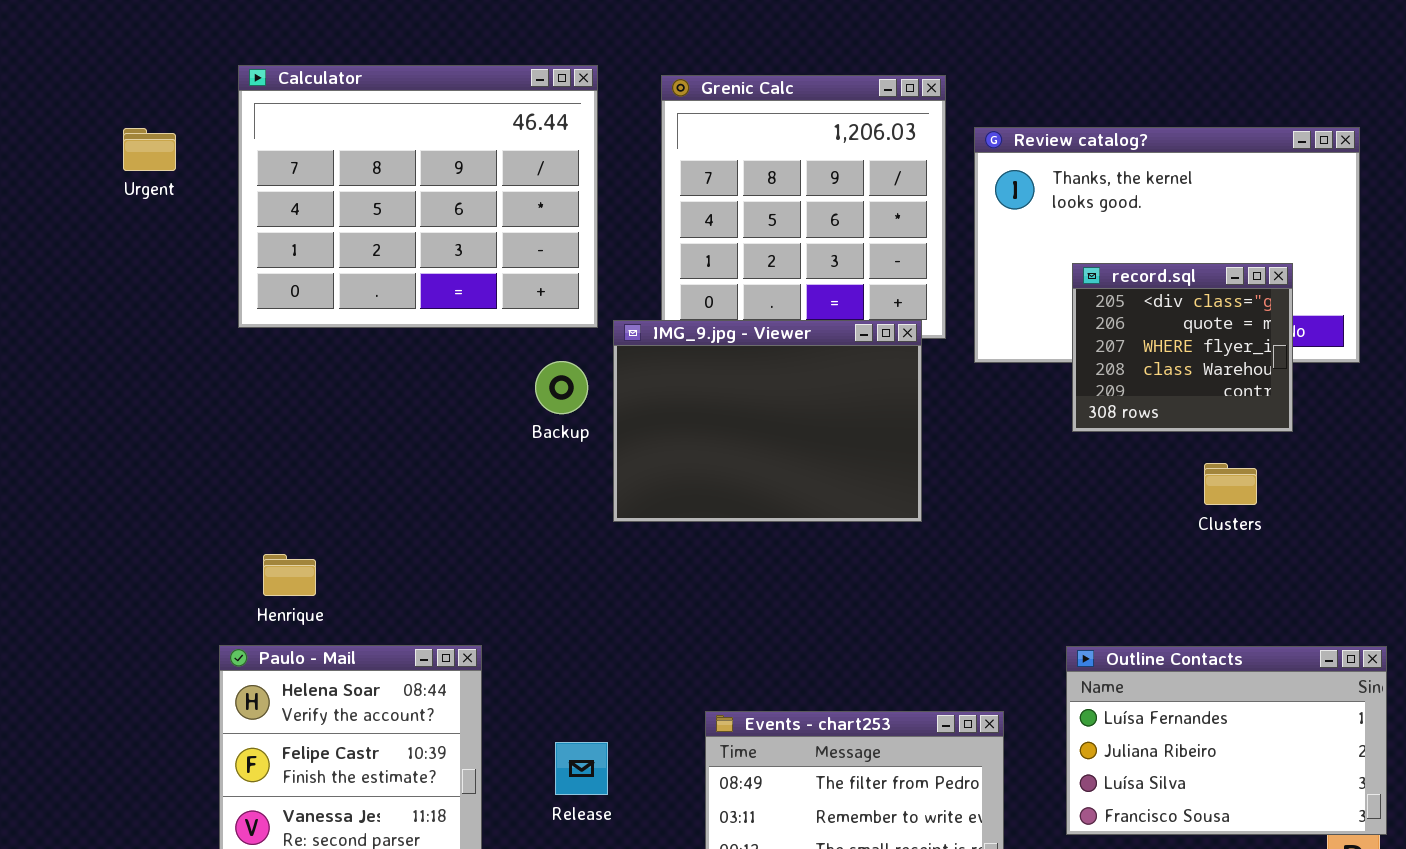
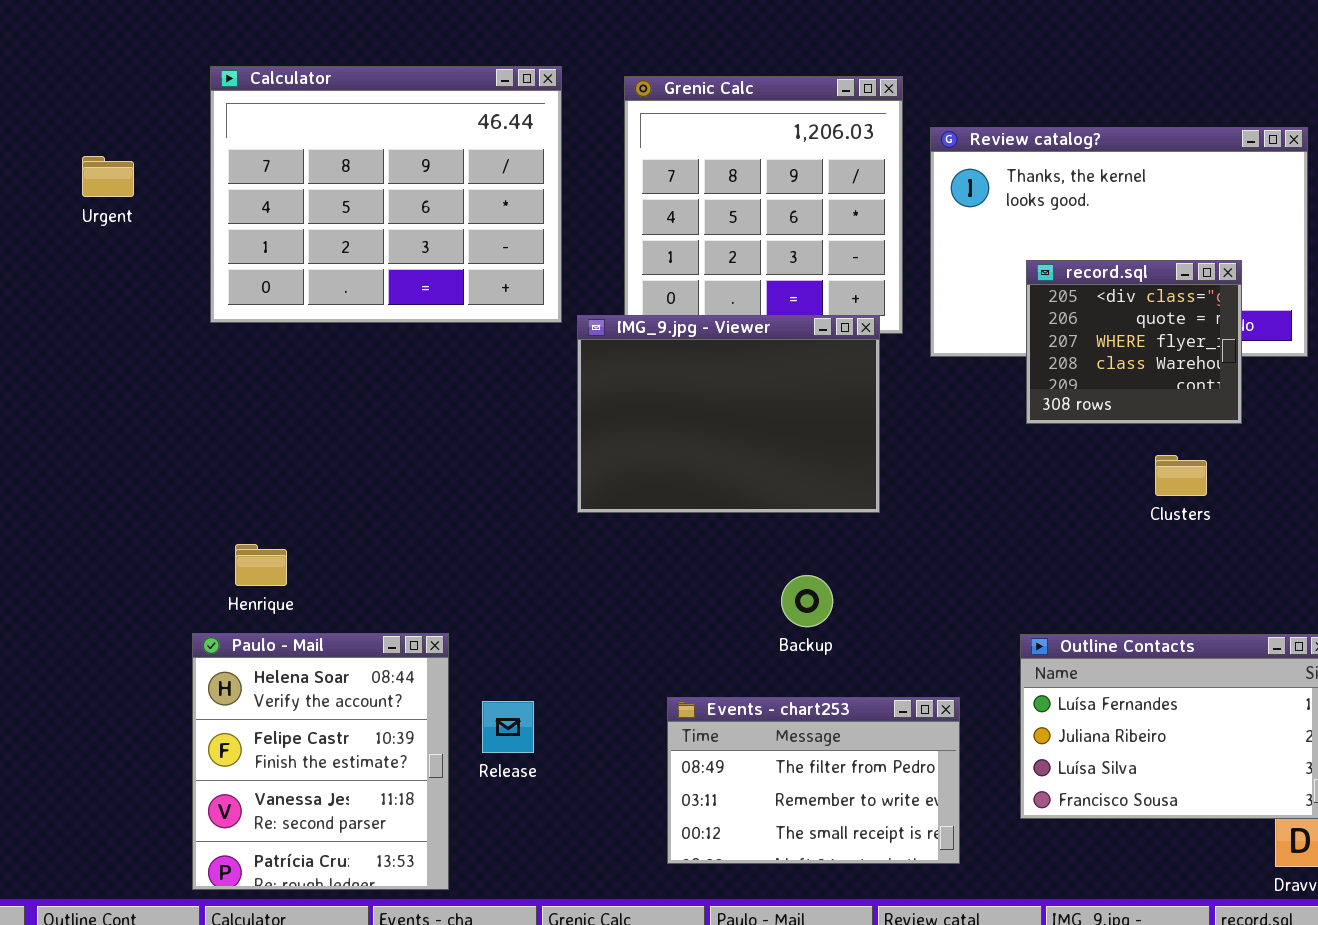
Urgent: [123,128,176,171] -> [82,156,134,197], moved
Backup: [535,361,588,414] -> [781,575,833,627], moved
Release: [555,742,608,795] -> [482,701,534,753], moved

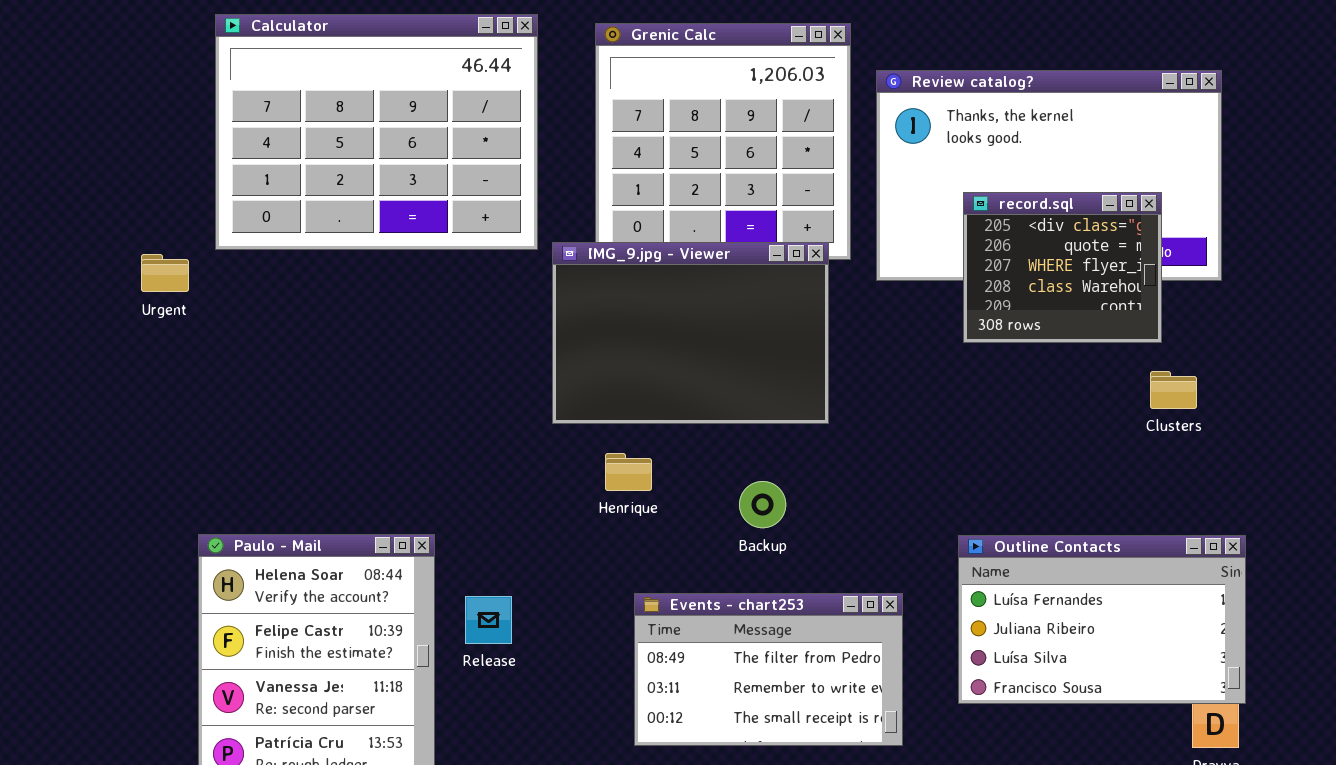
Urgent: [82,156,134,197] -> [141,254,189,292], moved
Clusters: [1155,455,1207,496] -> [1150,371,1197,409], moved
Henrique: [235,544,287,586] -> [605,453,652,491], moved

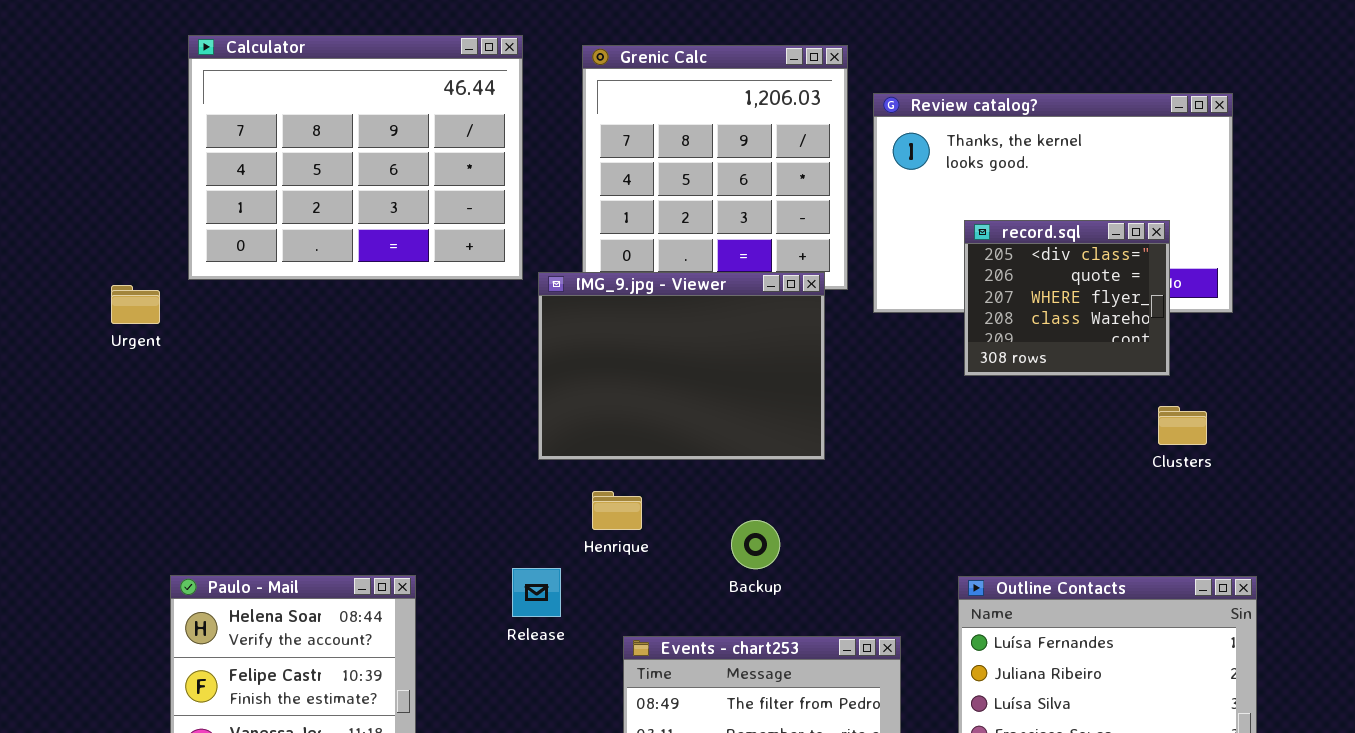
Release: [465,596,512,644] -> [512,568,561,617], moved

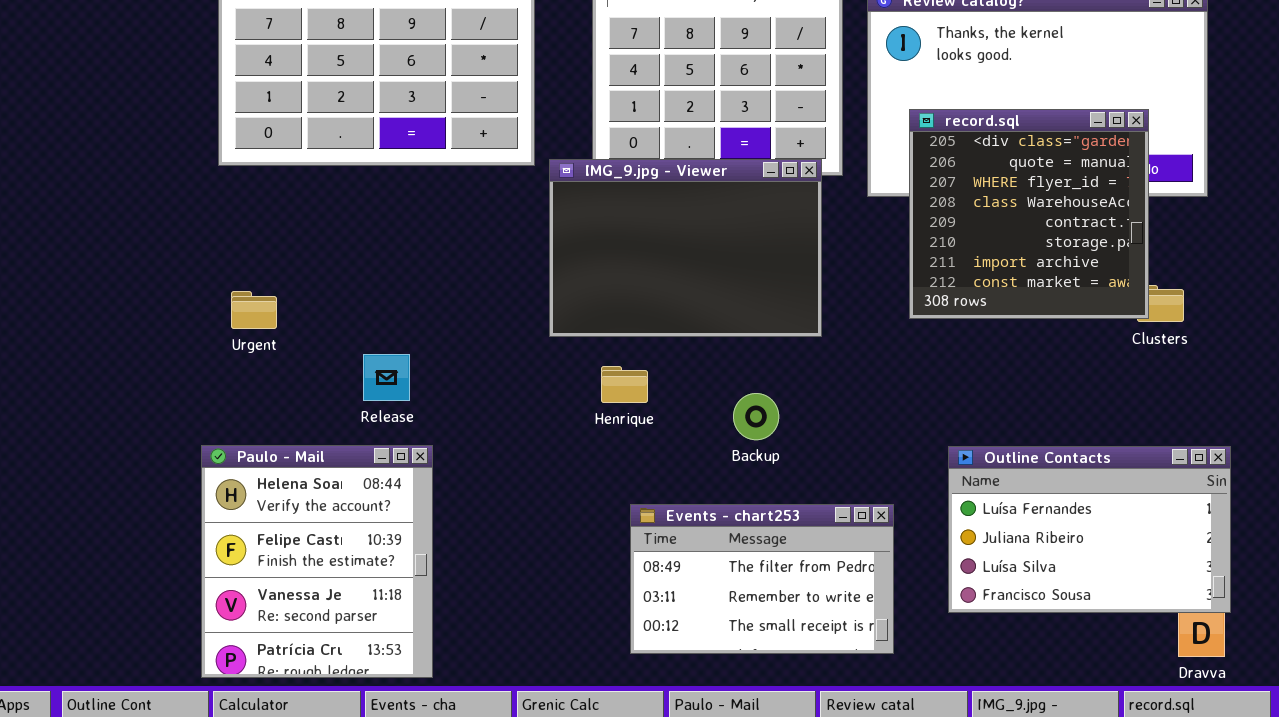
record.sql: [964,220,1170,376] -> [909,109,1149,319], resized
Urgent: [111,285,160,324] -> [231,291,277,329], moved
Release: [512,568,561,617] -> [363,354,410,401], moved

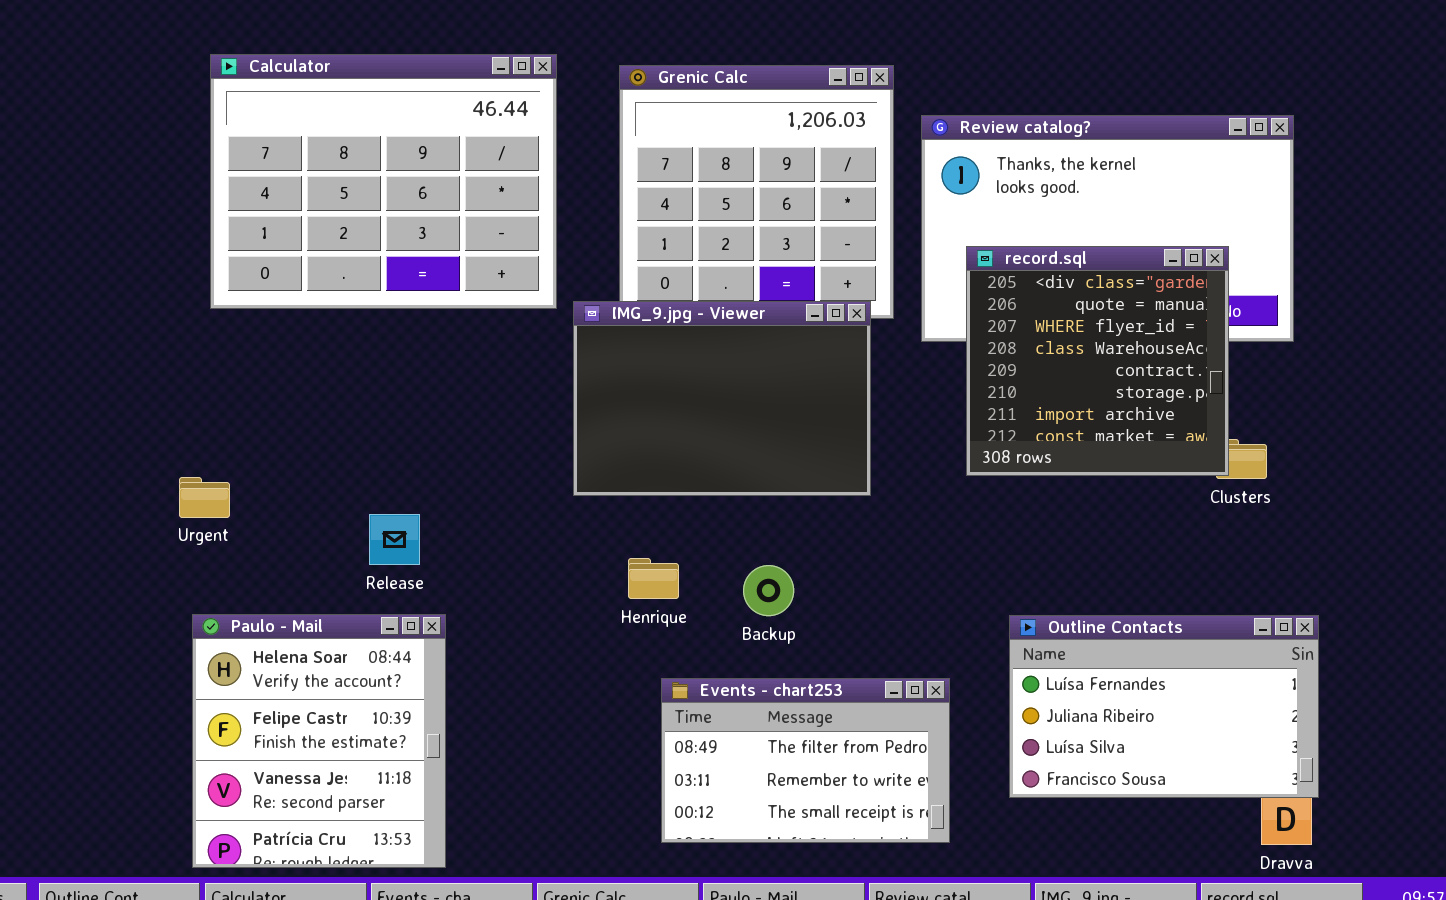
Urgent: [231,291,277,329] -> [179,477,230,518], moved
Henrique: [601,366,648,403] -> [628,558,679,599], moved
Backup: [733,393,779,440] -> [743,565,794,616], moved

